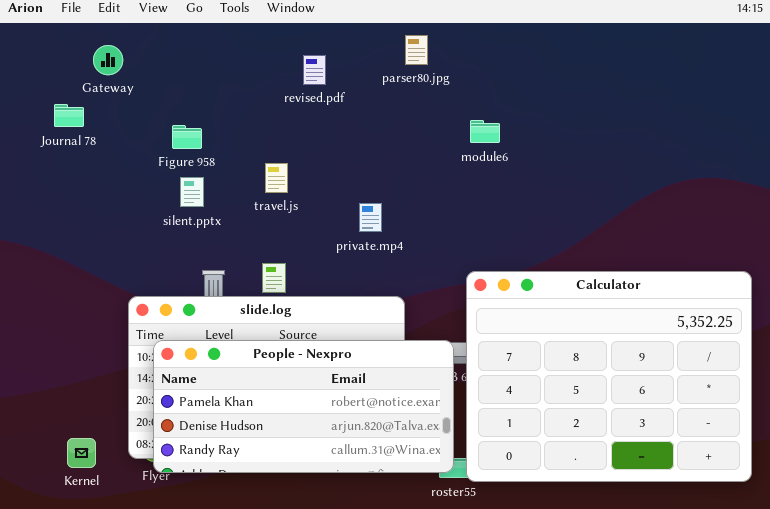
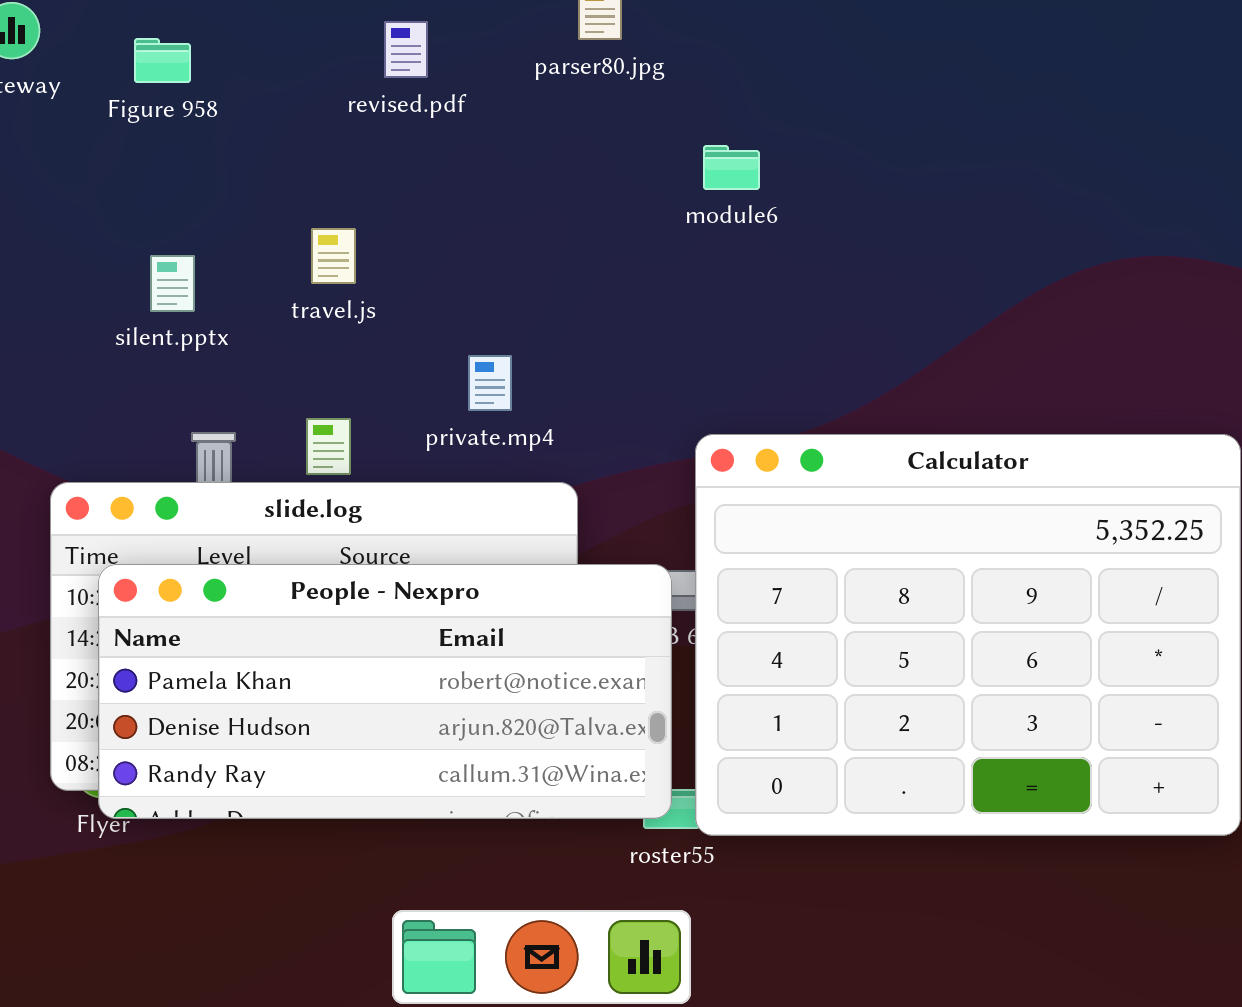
Figure 958: [172,125,202,149] -> [134,38,191,83], moved
private.mp4: [359,203,382,232] -> [468,355,512,411], moved

